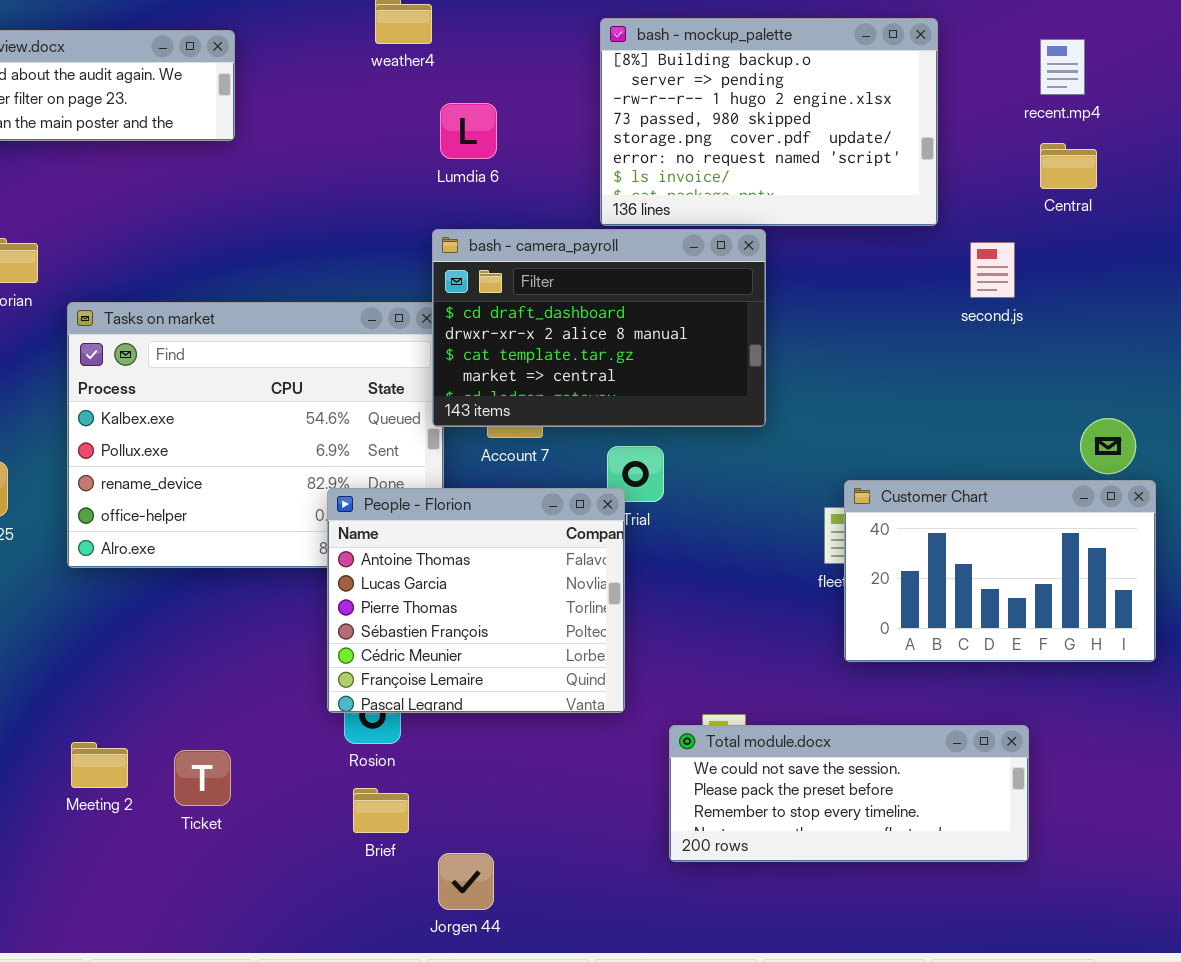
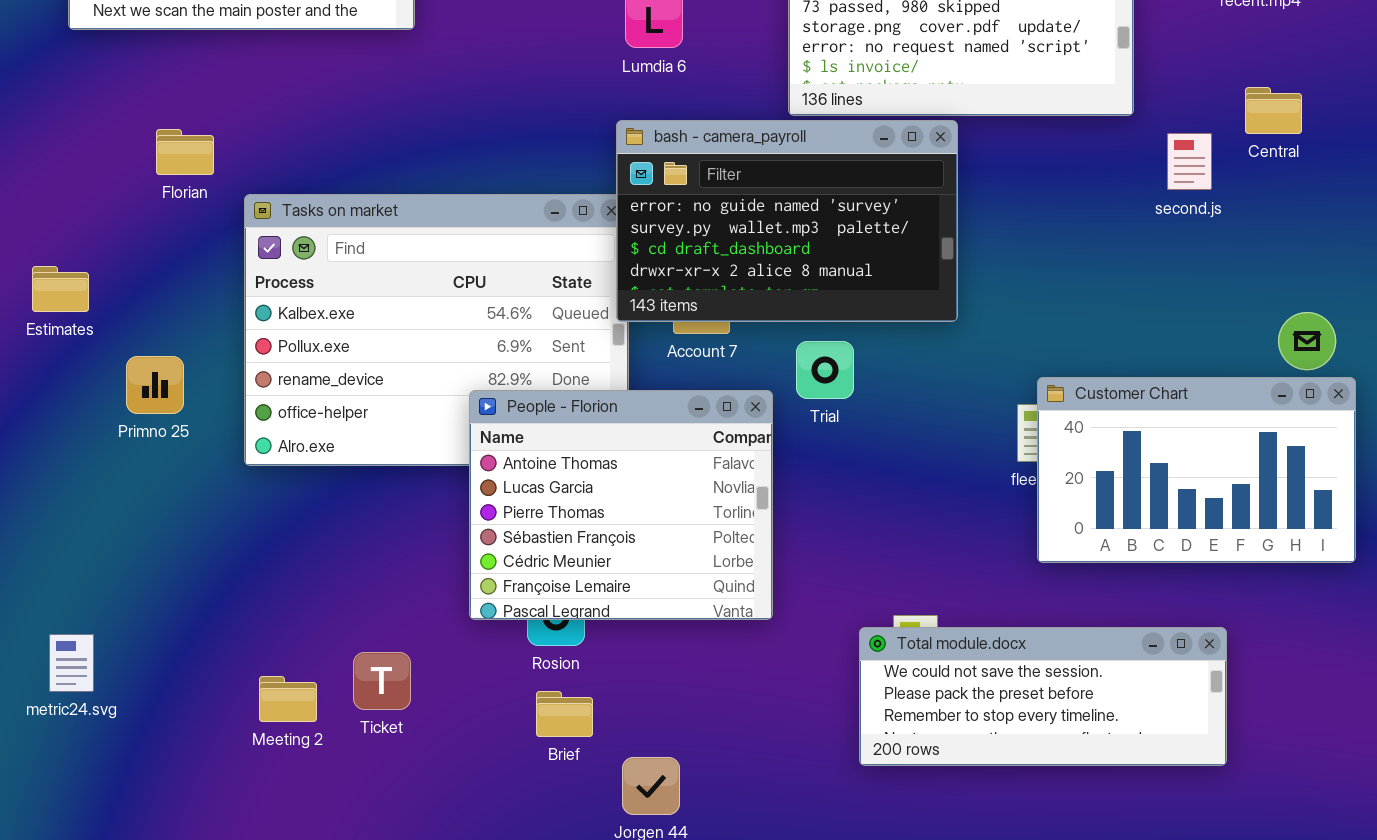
Central: [1040,143,1097,189] -> [1245,87,1302,134], moved
bash - camera_payroll: [432,229,766,427] -> [616,120,958,322], scrolled up 2 rows
People - Florion: [327,488,625,713] -> [469,390,773,620], moved
Meeting 2: [71,742,128,788] -> [259,676,317,722], moved

